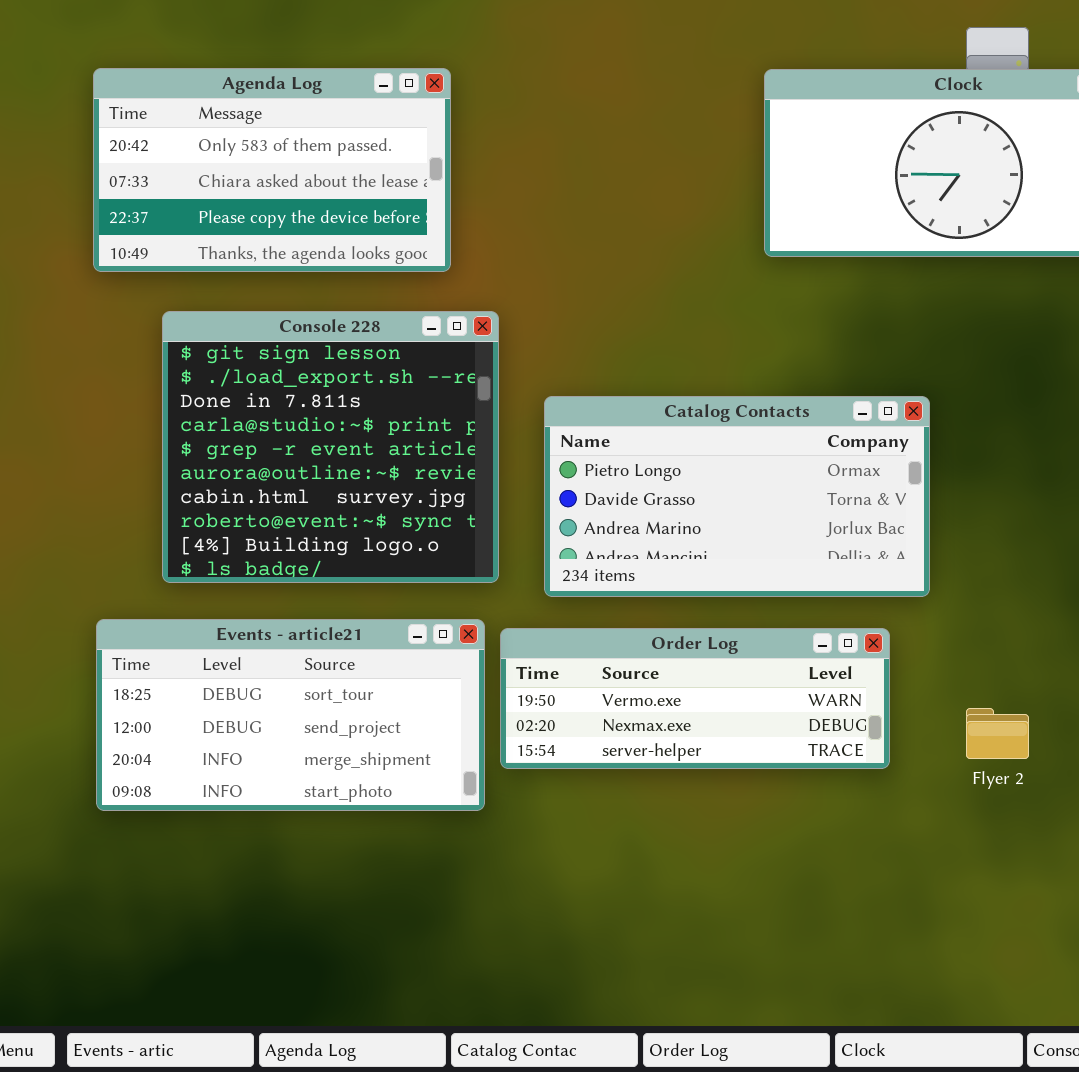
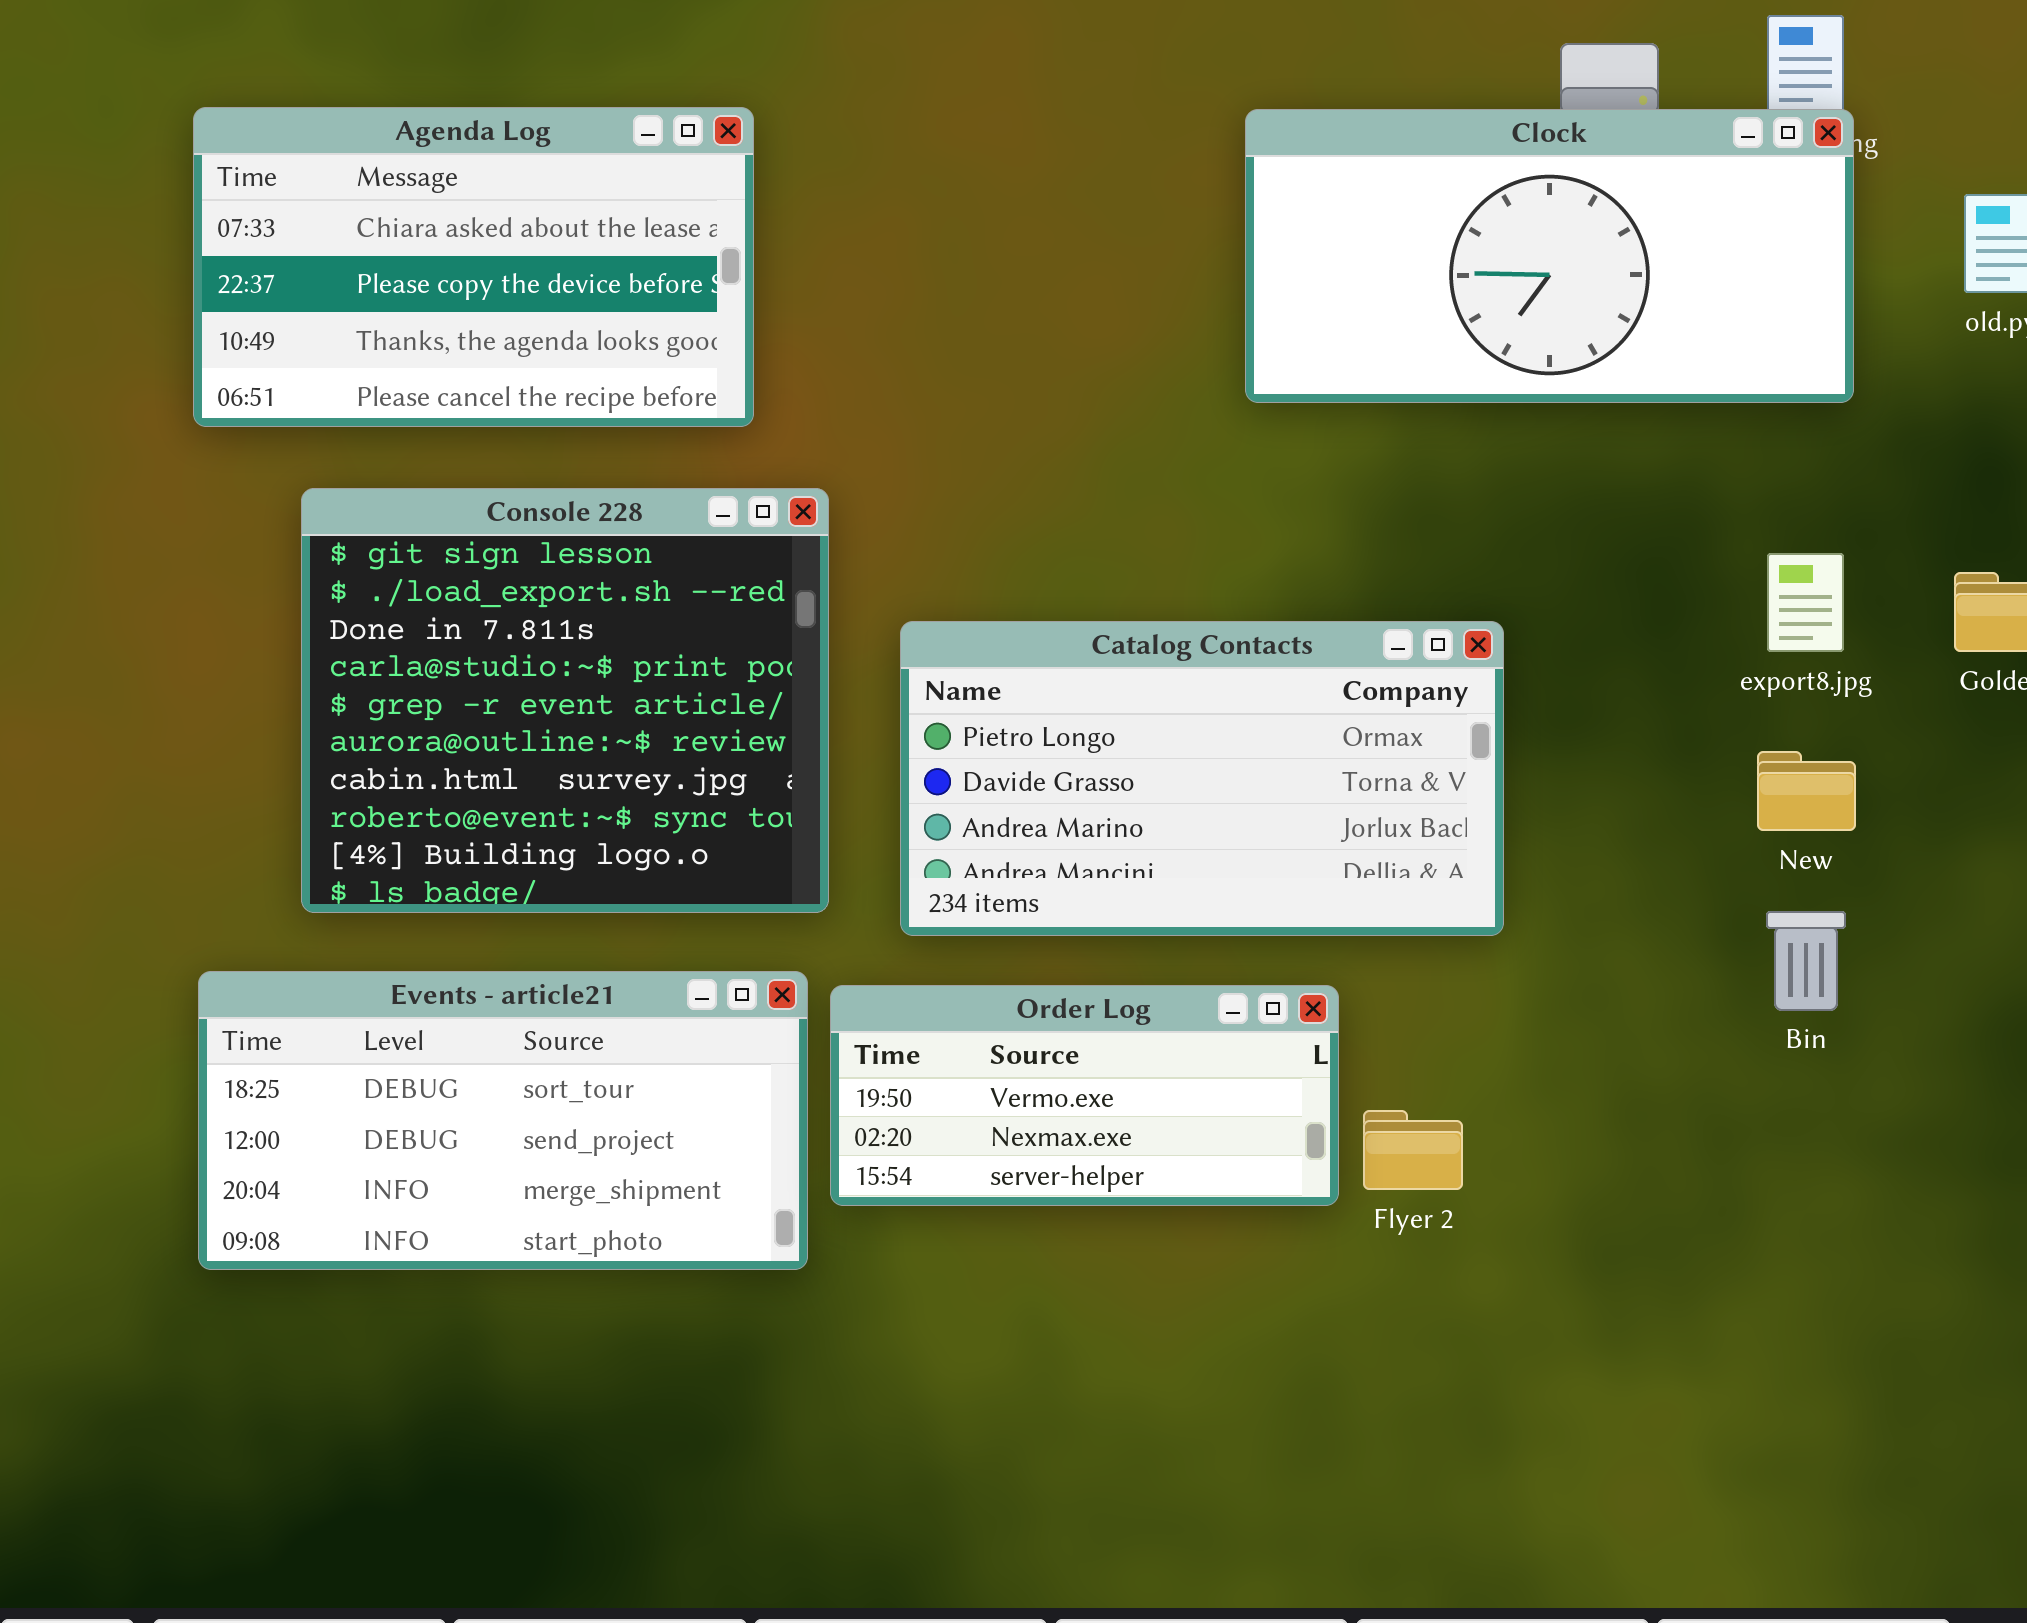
Agenda Log: [93,68,451,272] -> [193,107,754,427], scrolled down 1 row
Order Log: [500,628,890,769] -> [830,985,1339,1206], resized
Flyer 2: [966,708,1029,759] -> [1363,1110,1463,1190], moved

